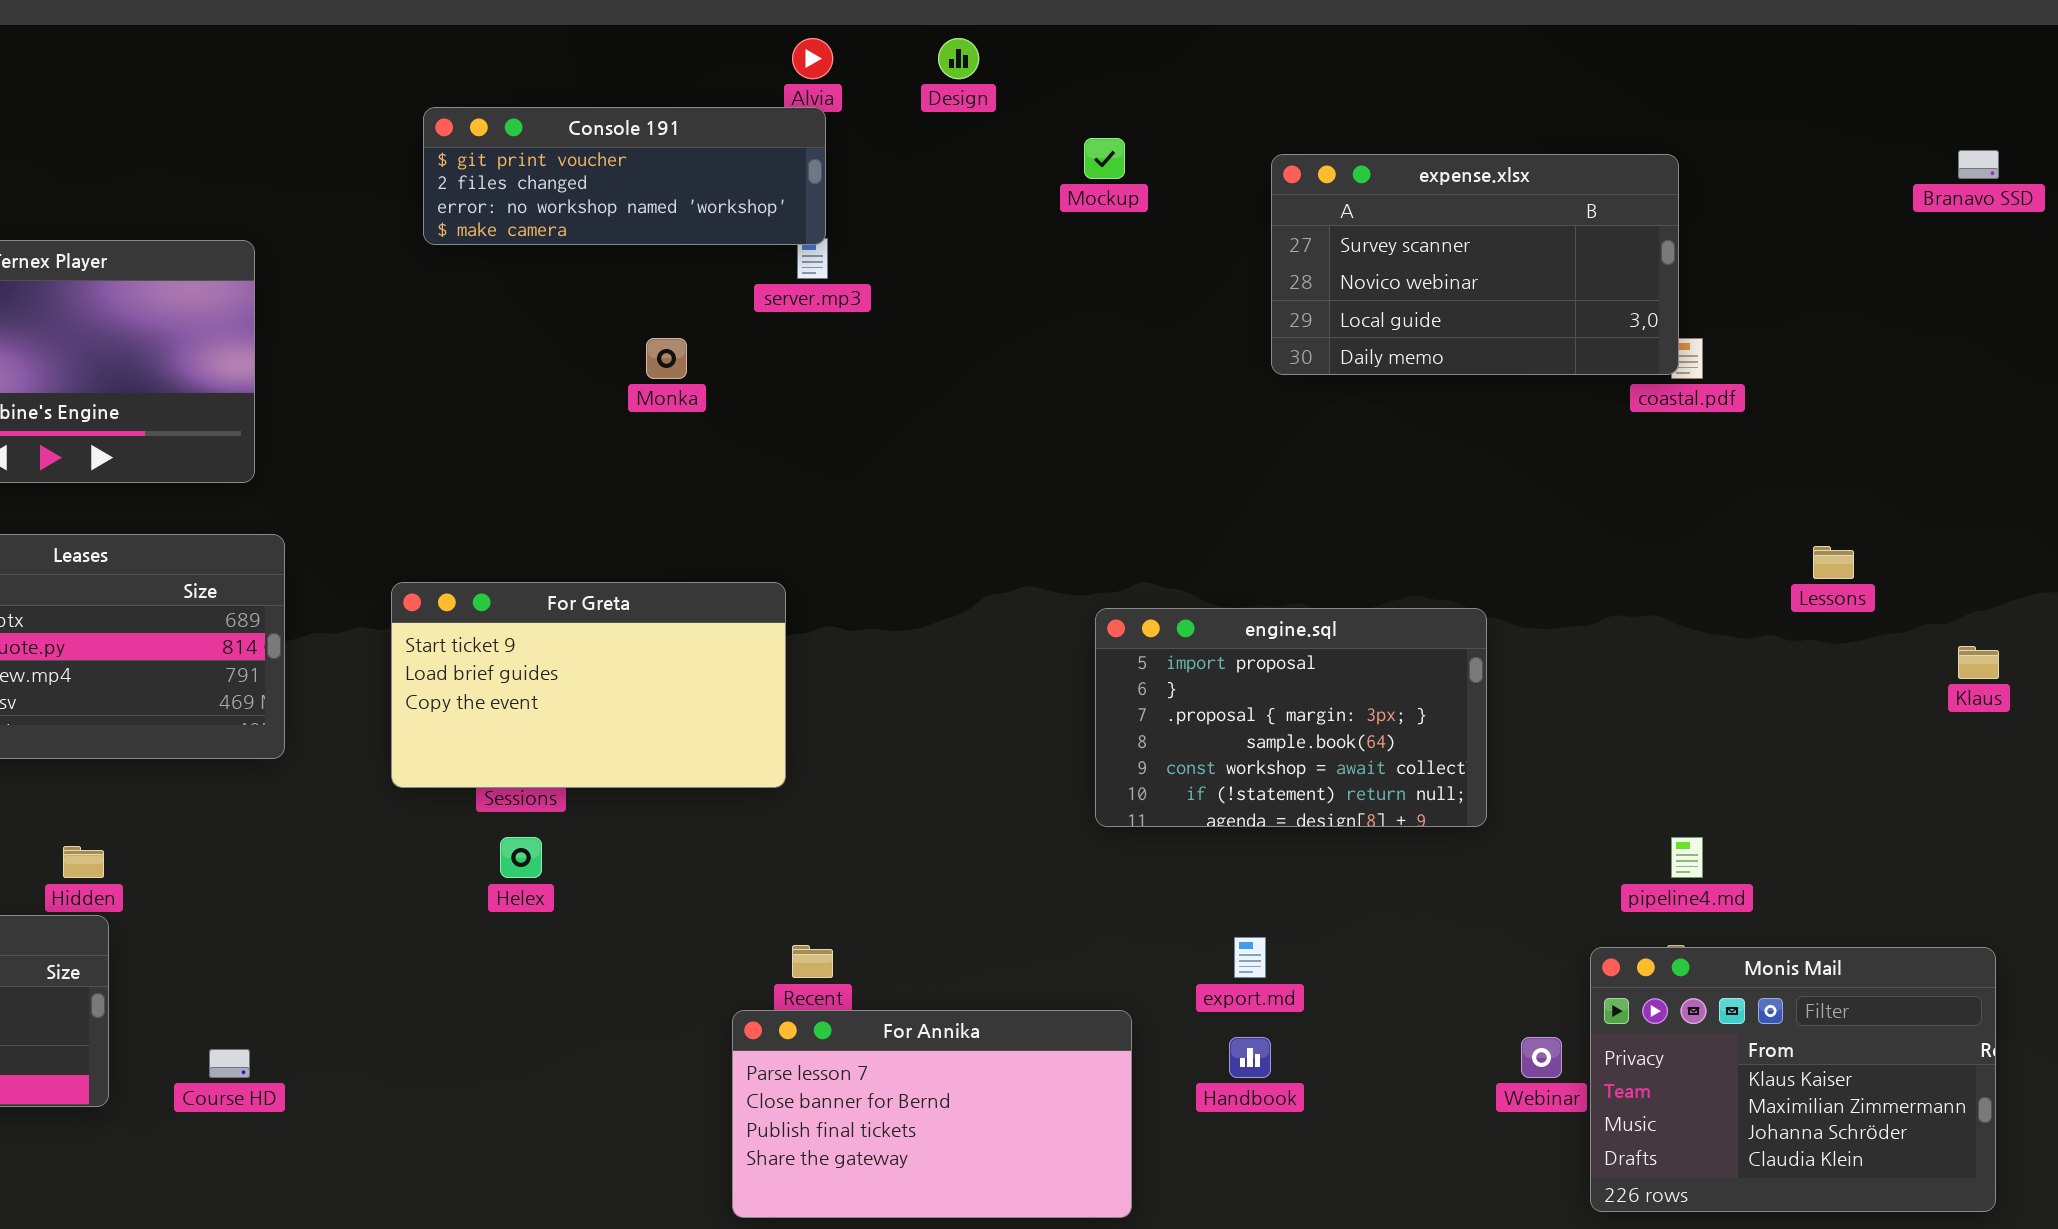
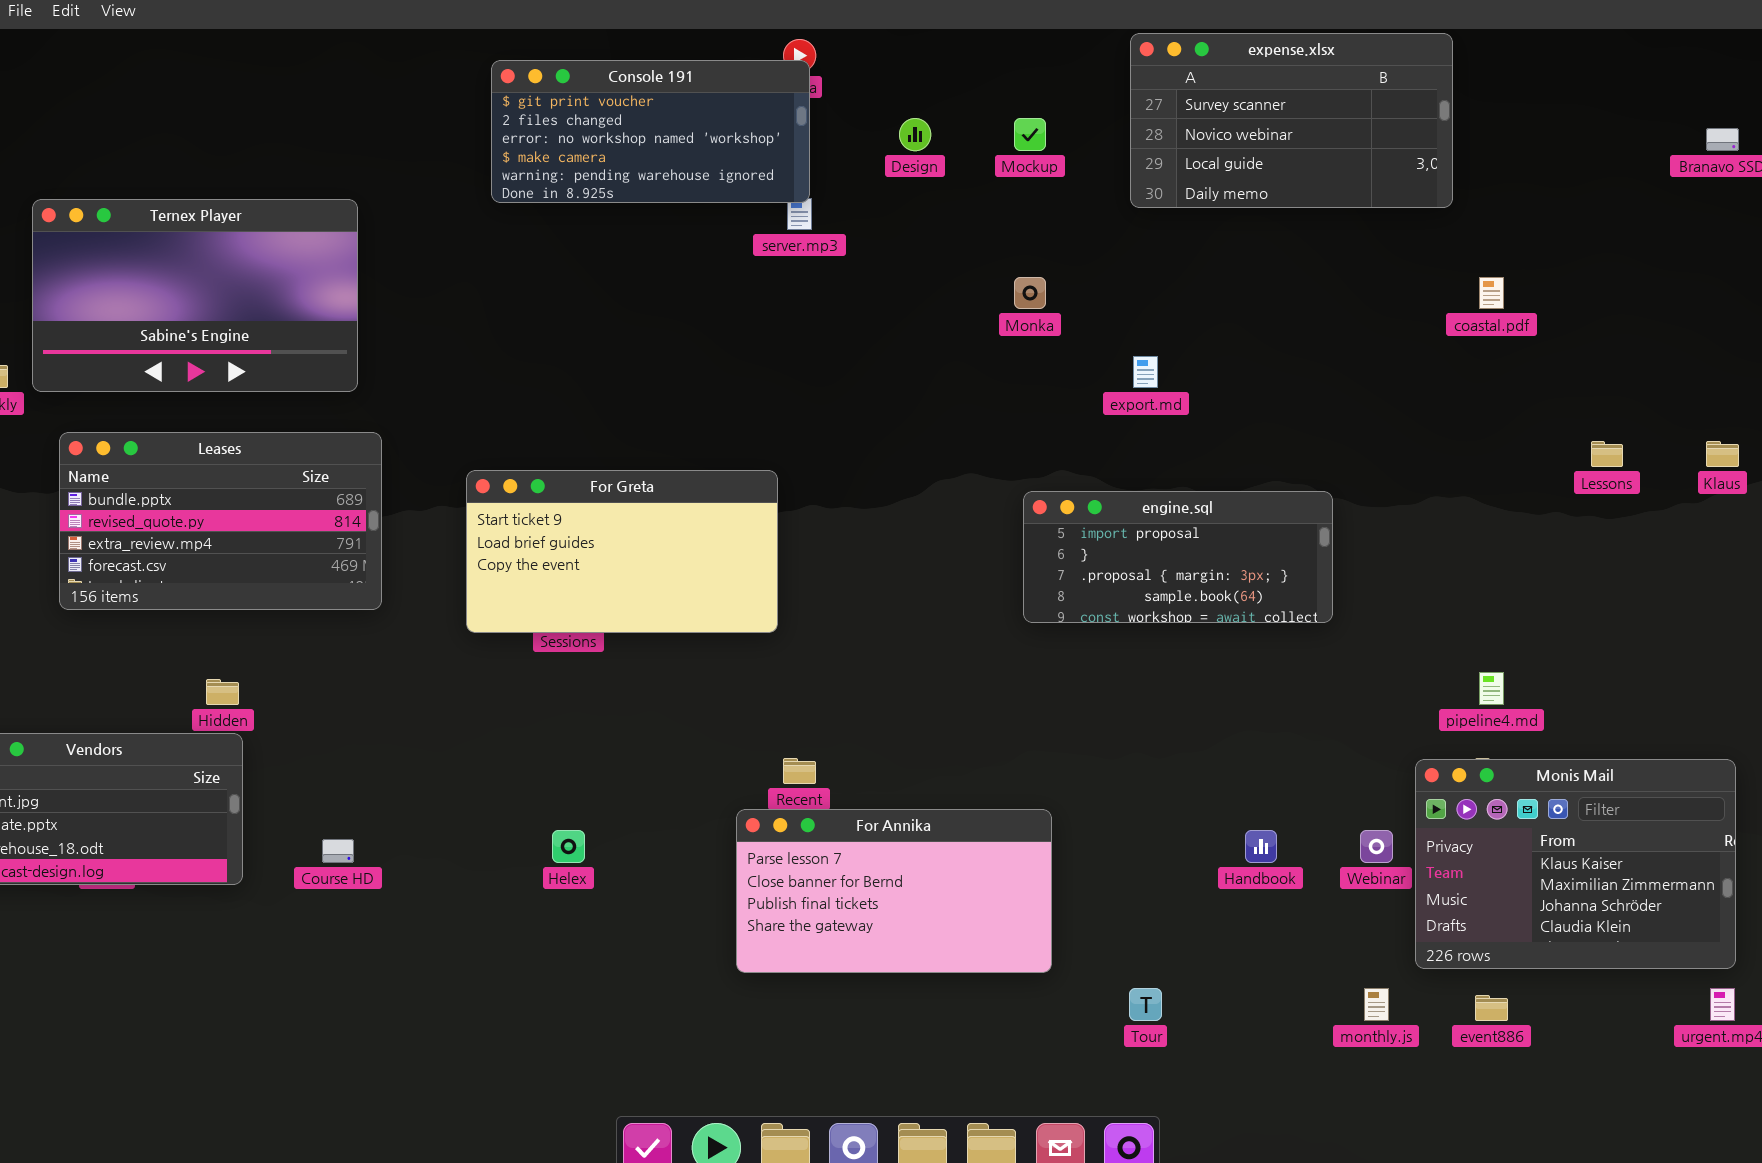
Design: [938,38,979,79] -> [899,118,931,151], moved
Console 191: [423,107,826,245] -> [491,60,810,203], resized
expense.xlsx: [1271,154,1679,375] -> [1130,33,1453,208], moved
Monka: [646,338,687,379] -> [1014,277,1046,309], moved
engine.sql: [1095,608,1487,827] -> [1023,491,1333,623], resized
Klaus: [1958,646,1999,679] -> [1706,441,1739,467], moved
Helex: [500,837,542,878] -> [552,830,585,863], moved
export.md: [1234,937,1266,978] -> [1133,356,1158,388], moved
Handbook: [1229,1037,1271,1078] -> [1245,830,1277,863], moved

